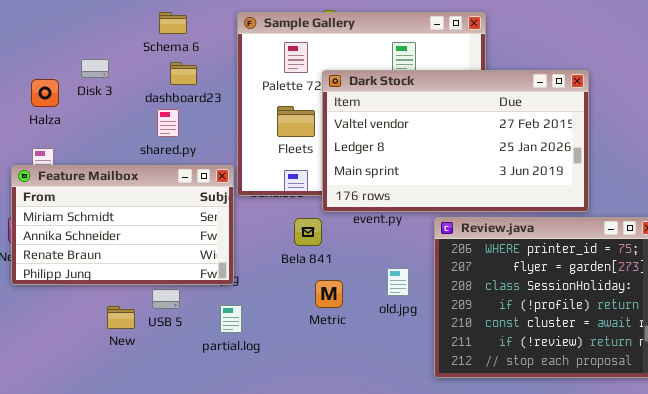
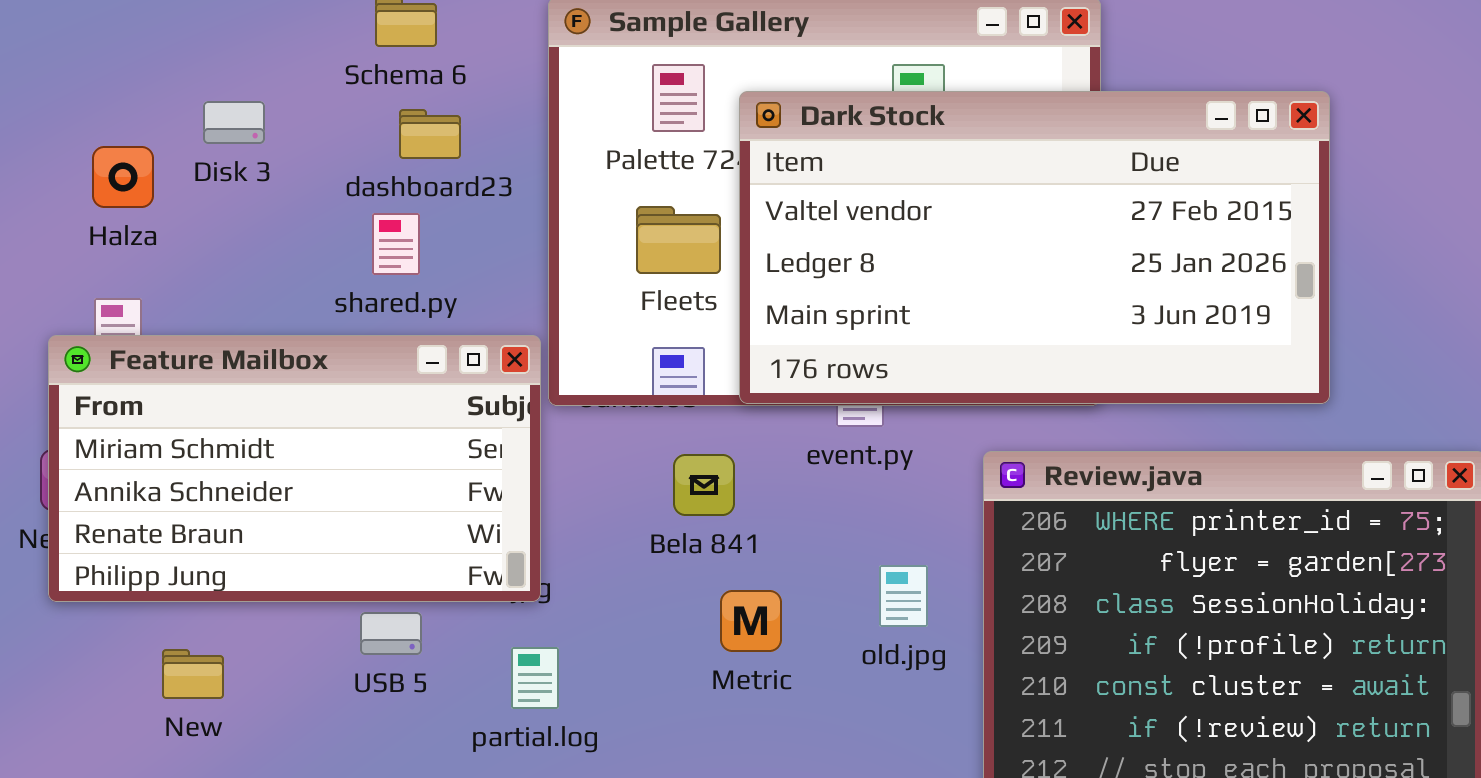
Dark Stock: [322,70,589,212] -> [739,91,1330,404], moved
New: [107,306,135,329] -> [162,649,224,699], moved

